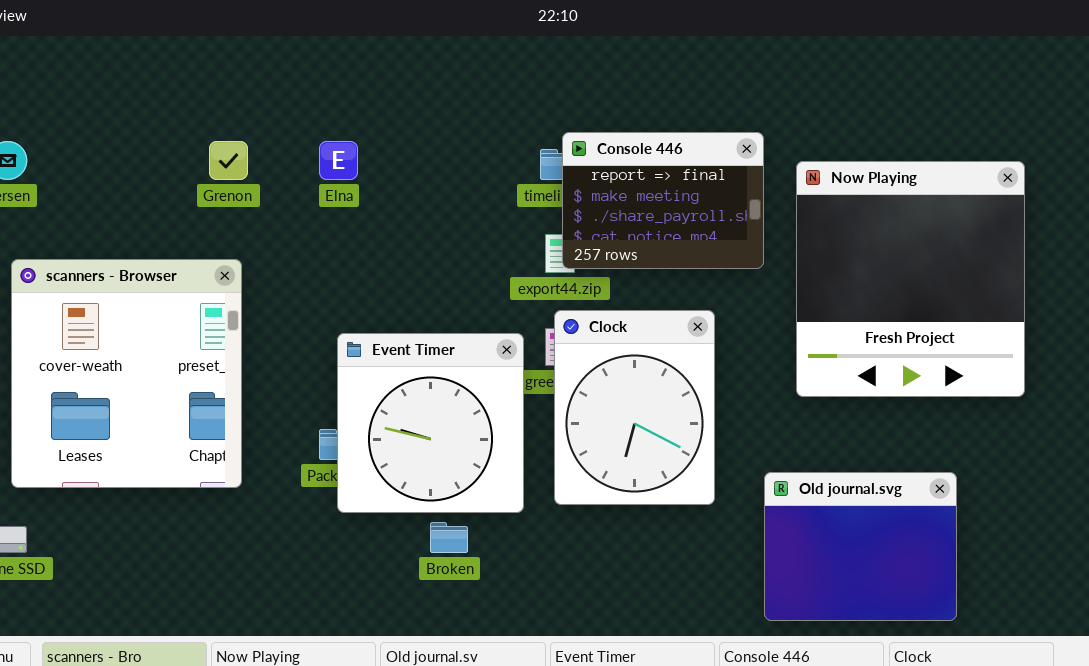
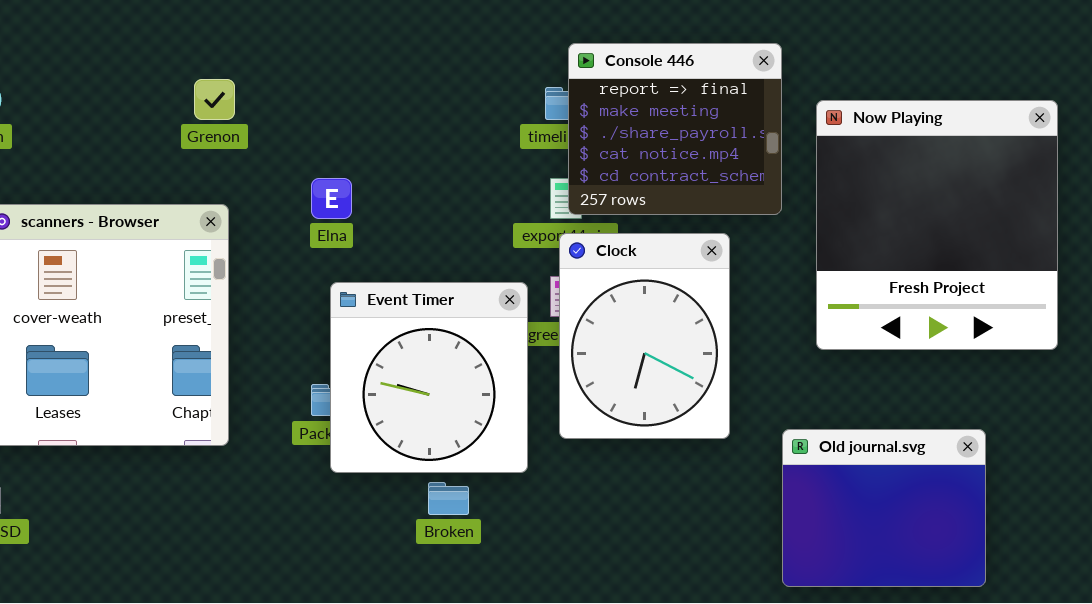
Console 446: [562,132,764,269] -> [568,43,782,215], resized
Elna: [319,141,358,180] -> [311,178,352,219], moved
Clock: [554,310,715,505] -> [559,233,730,439], moved

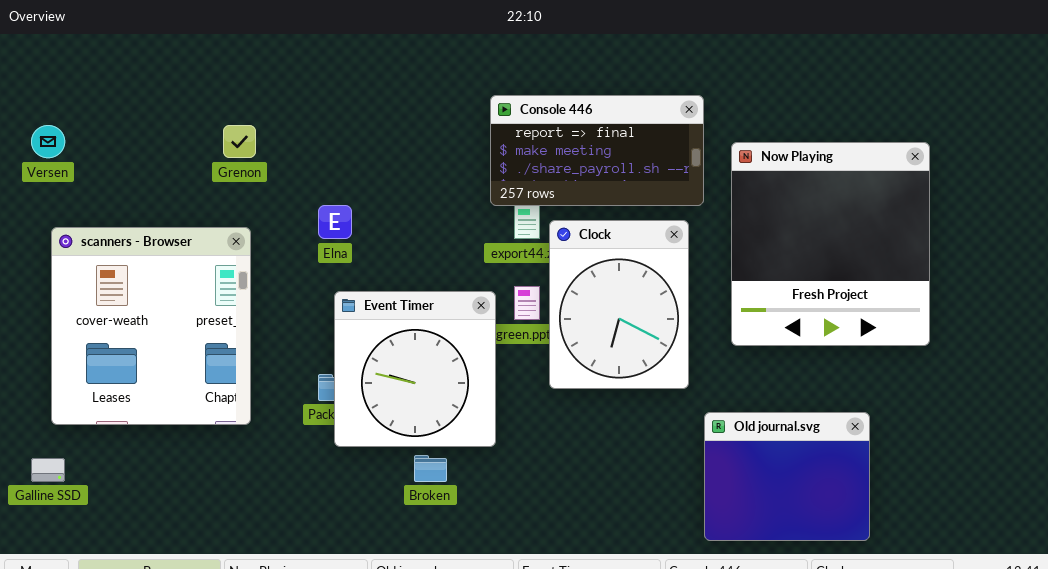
Console 446: [568,43,782,215] -> [490,95,704,206], resized
Clock: [559,233,730,439] -> [549,220,689,389], moved

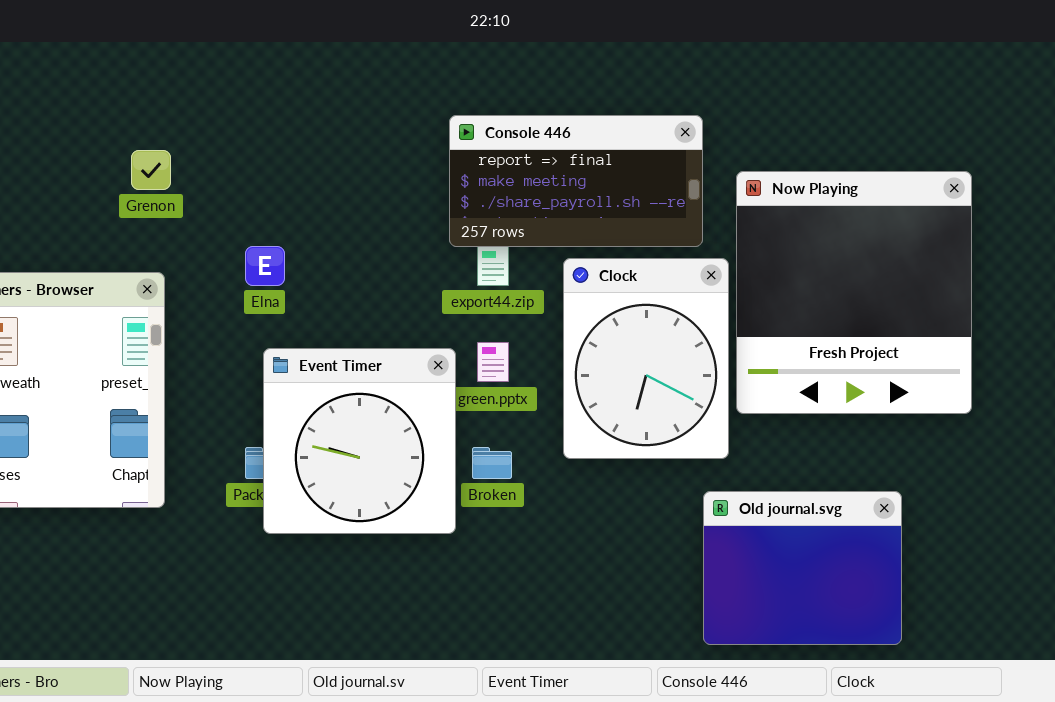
Clock: [549,220,689,389] -> [563,258,729,459], moved
Broken: [414,455,447,482] -> [472,447,512,479], moved

